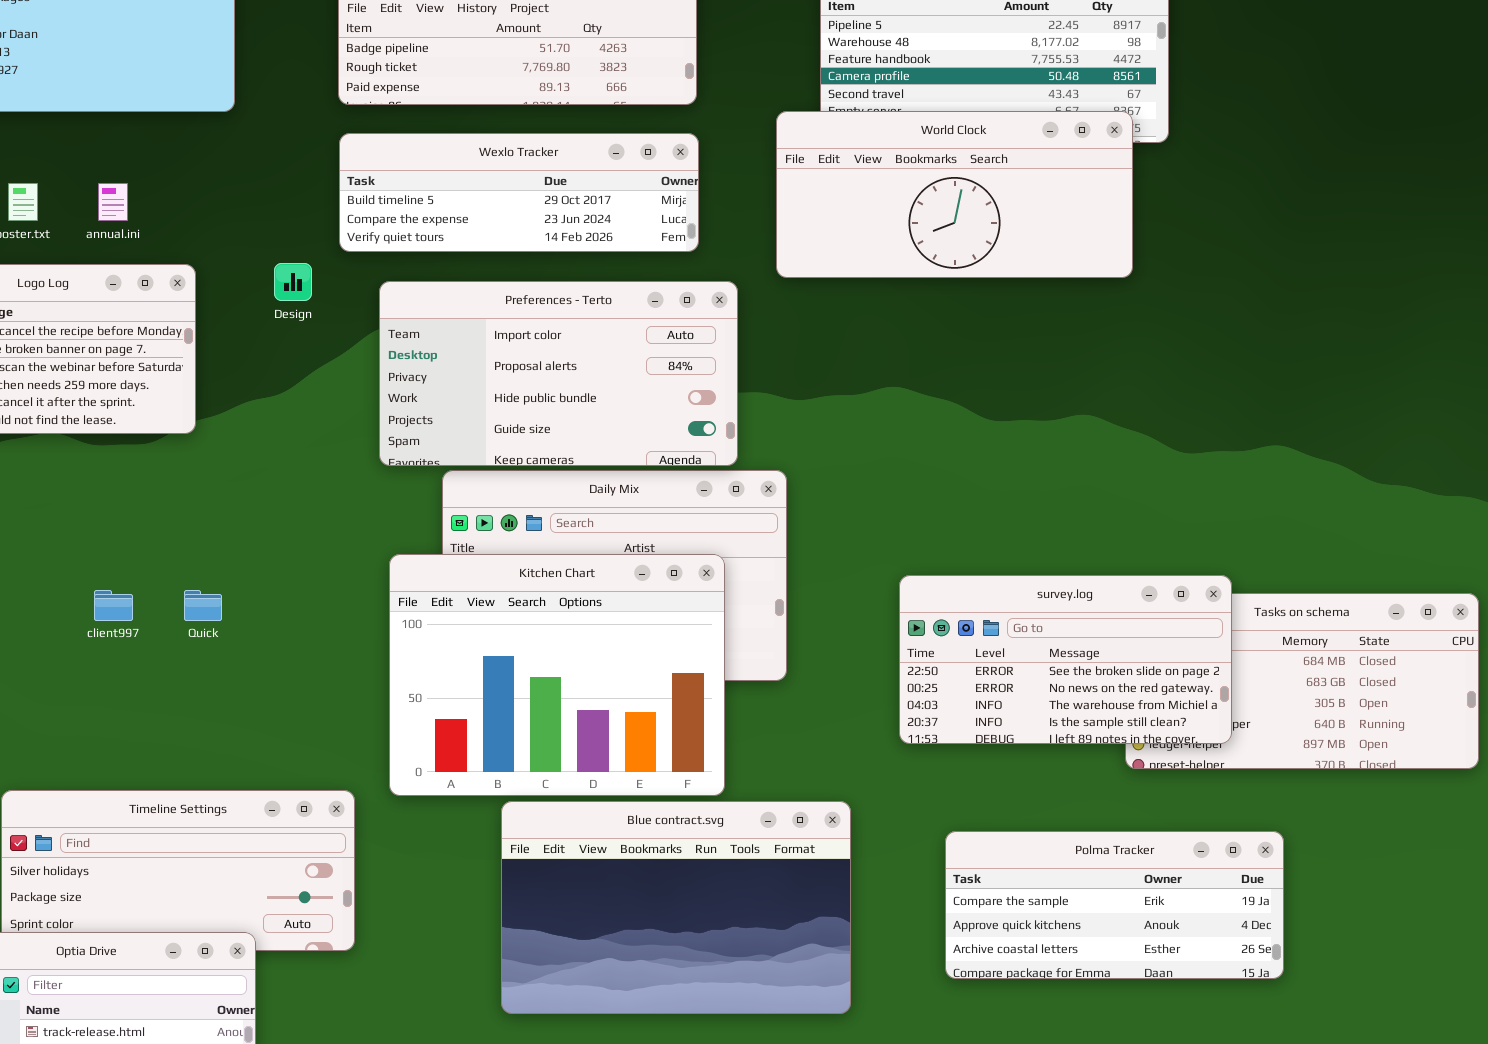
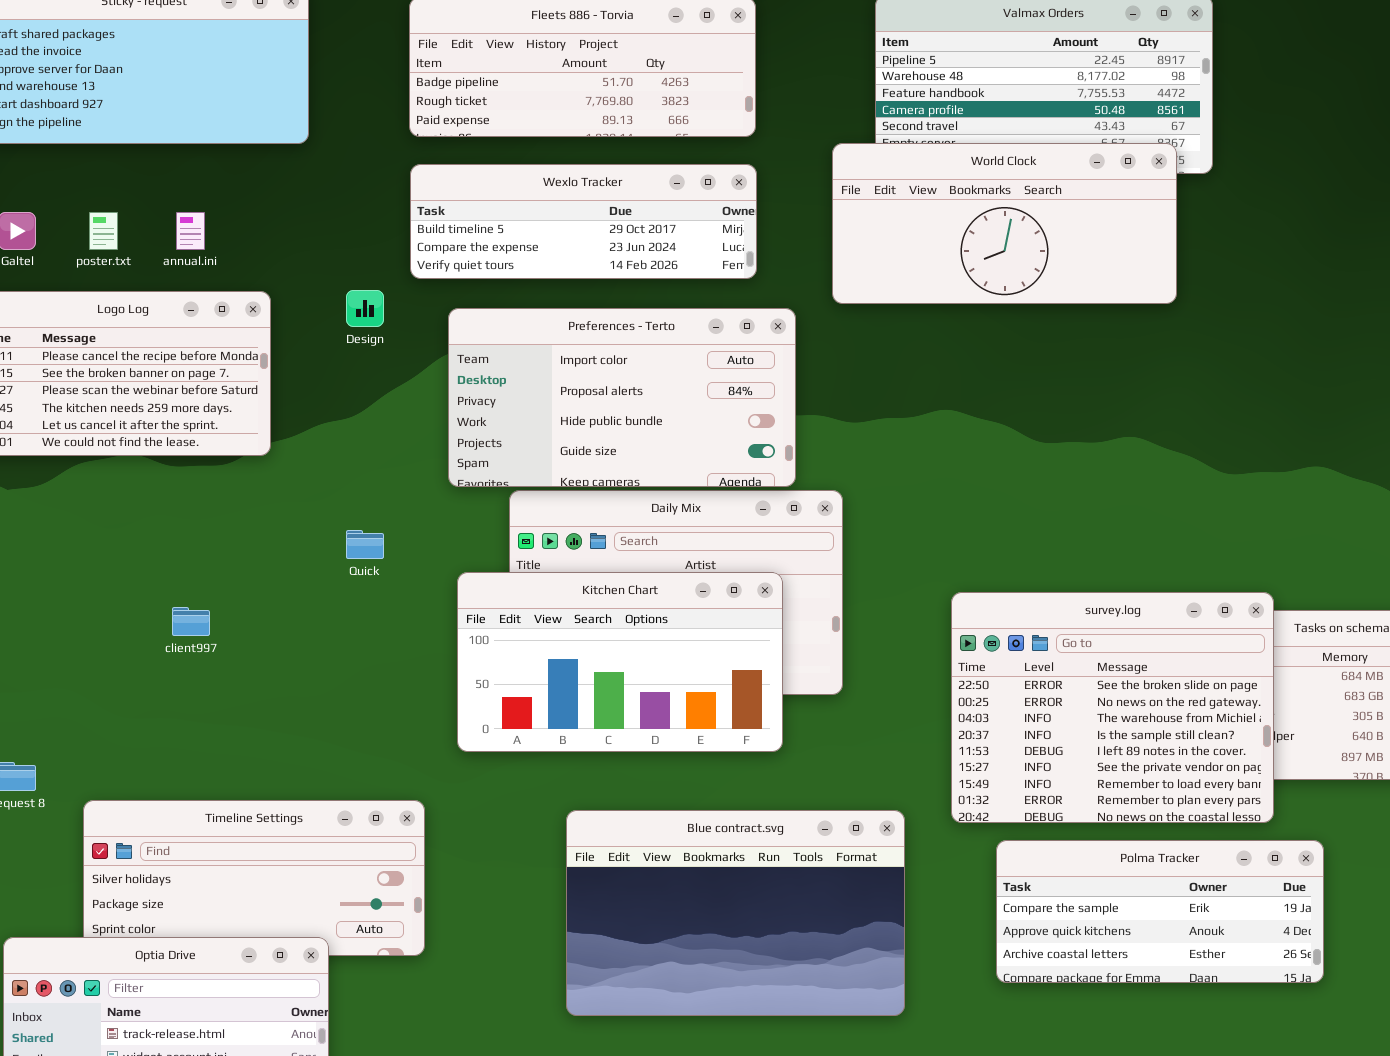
Kitchen Chart: [389,554,725,796] -> [457,572,783,752], resized
survey.log: [899,575,1232,744] -> [951,592,1274,823], resized
Quick: [184,590,222,621] -> [346,530,384,559], moved

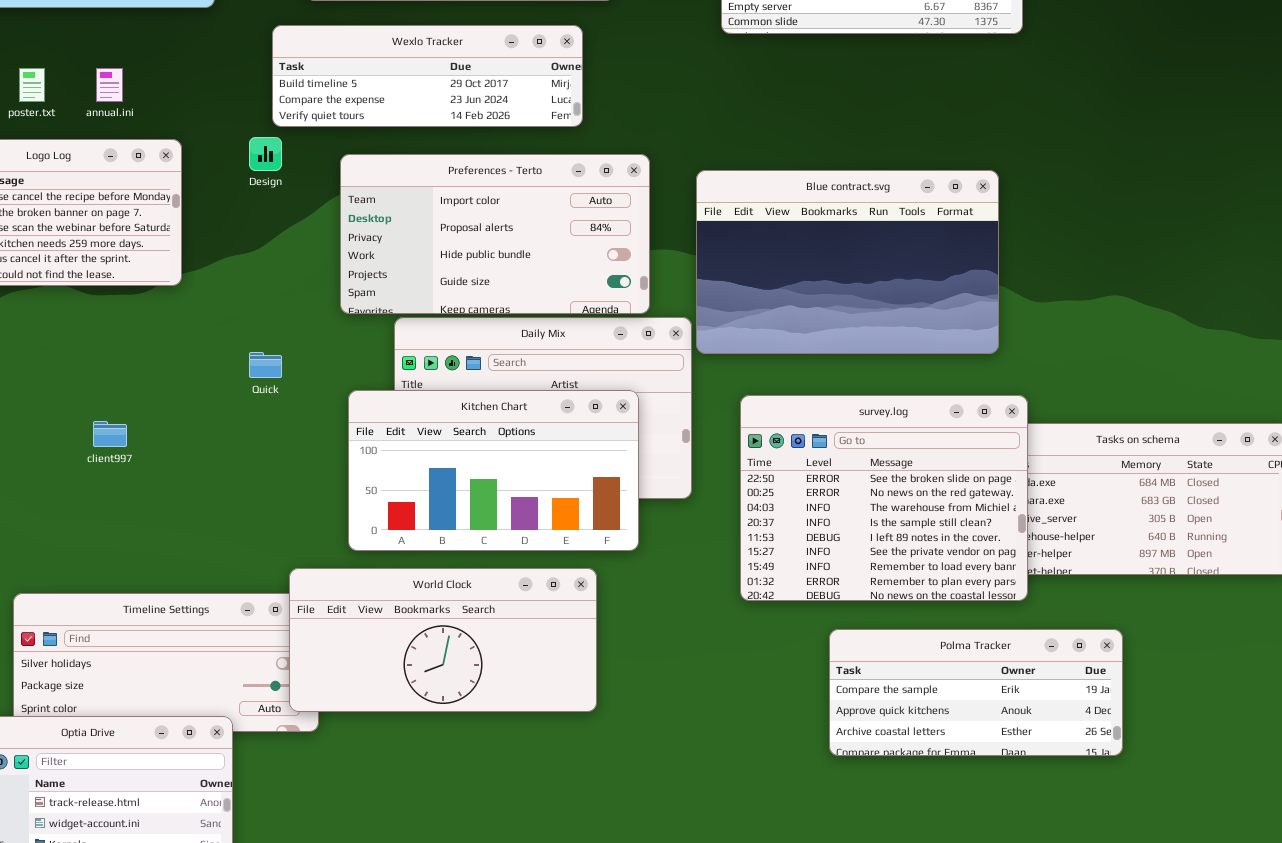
World Clock: [832,143,1177,304] -> [289,568,597,712], moved
Wexlo Tracker: [410,164,757,279] -> [272,25,583,127], moved
survey.log: [951,592,1274,823] -> [740,395,1028,601], moved
Blue contract.svg: [566,810,905,1016] -> [696,170,999,354], moved

